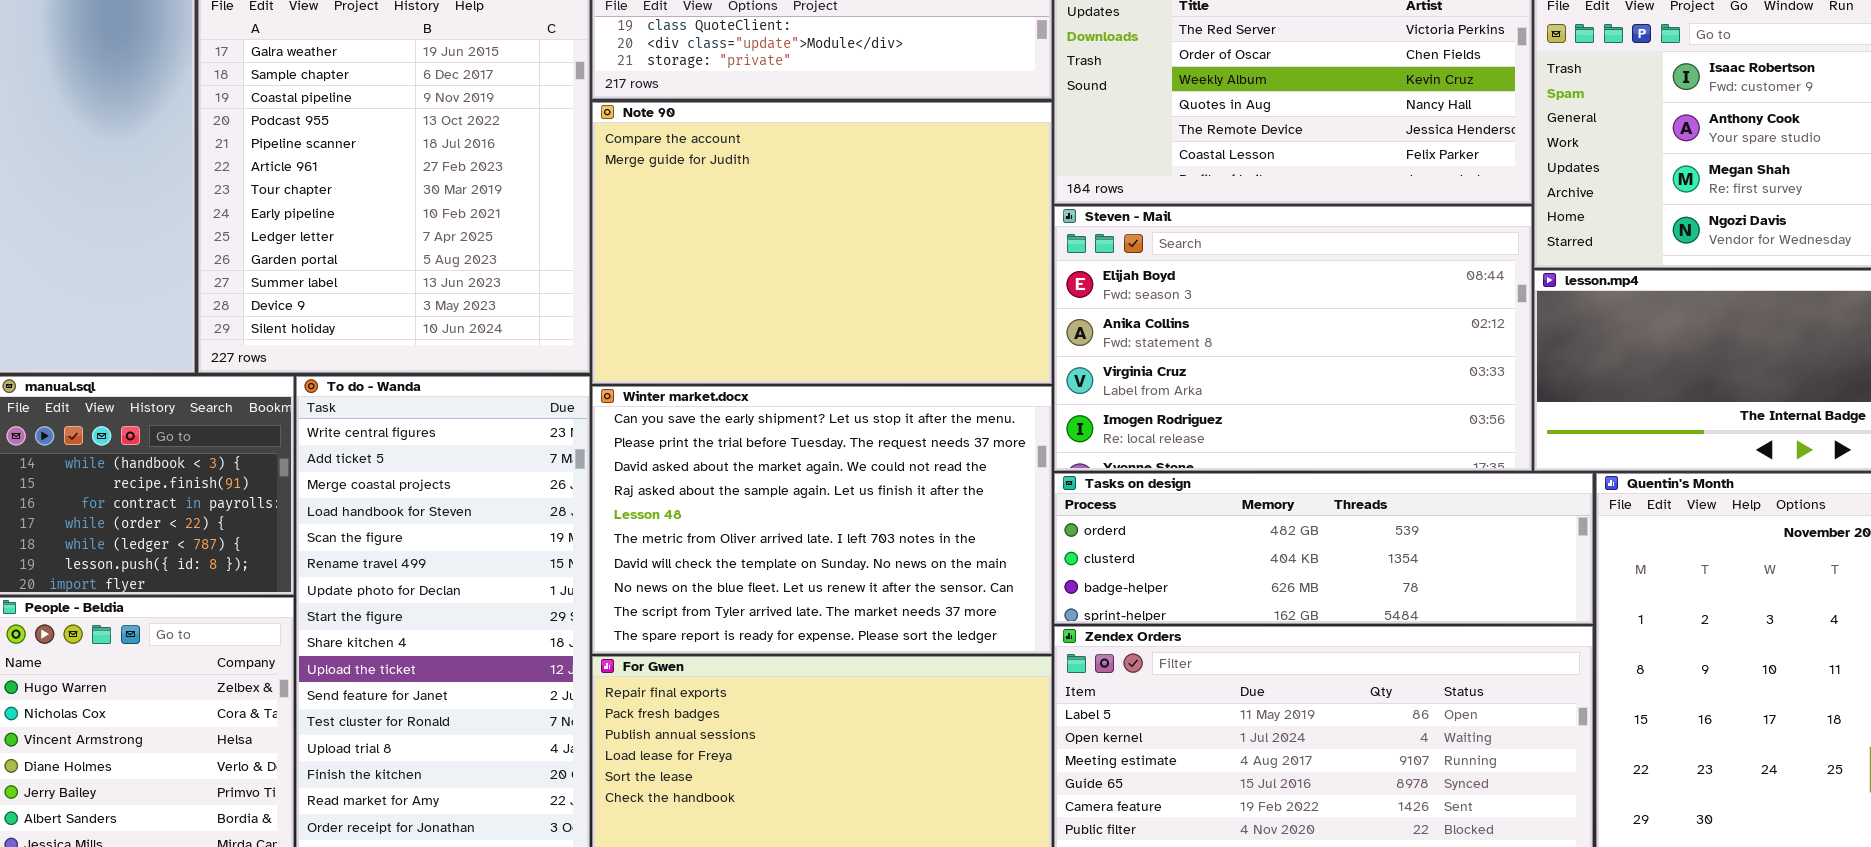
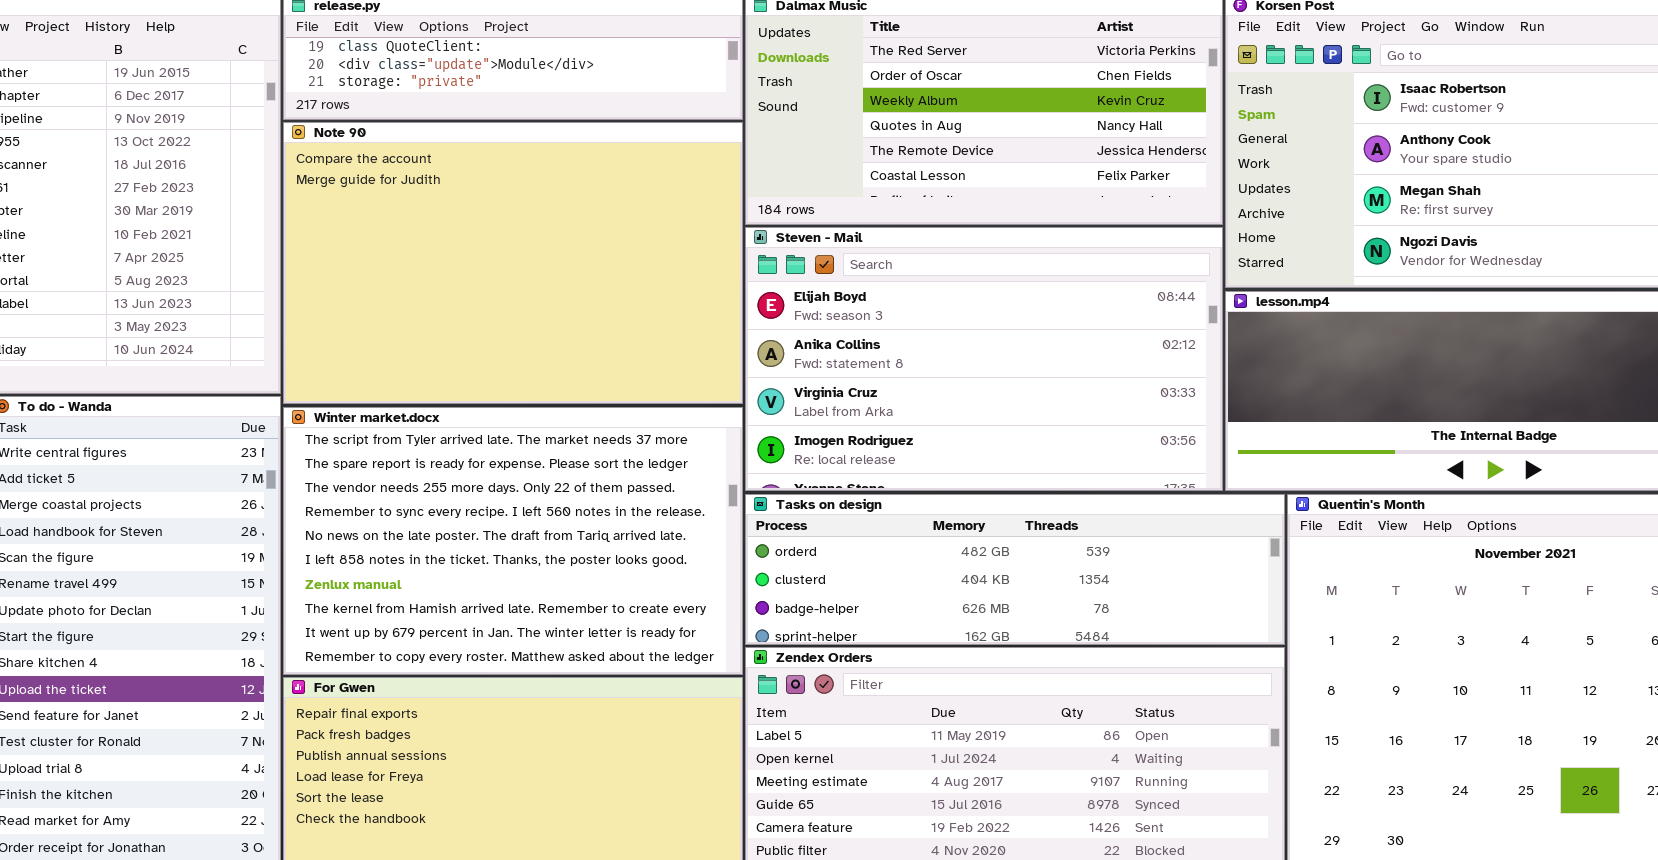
Winter market.docx: [592,386,1052,654] -> [283,407,743,675], scrolled down 8 rows

